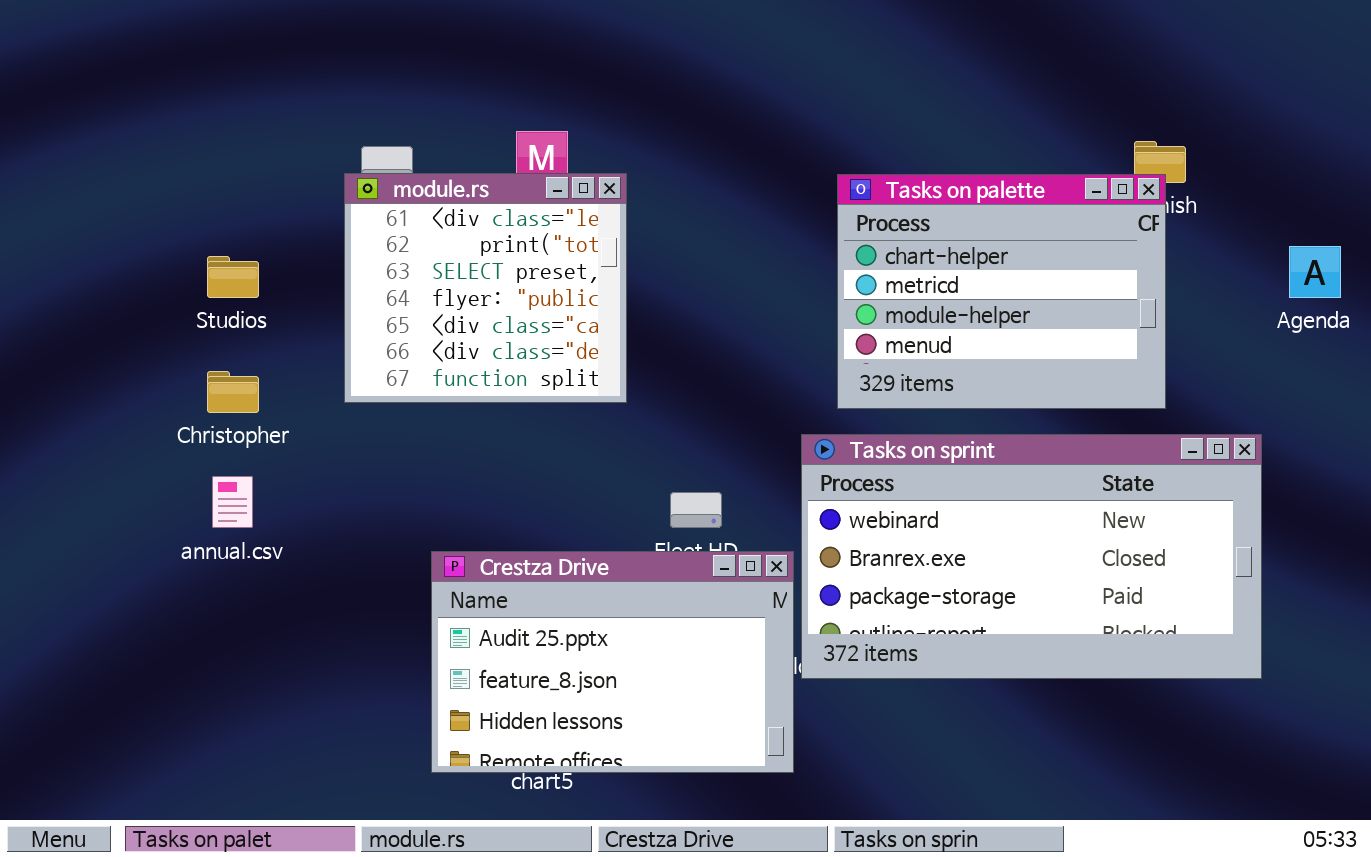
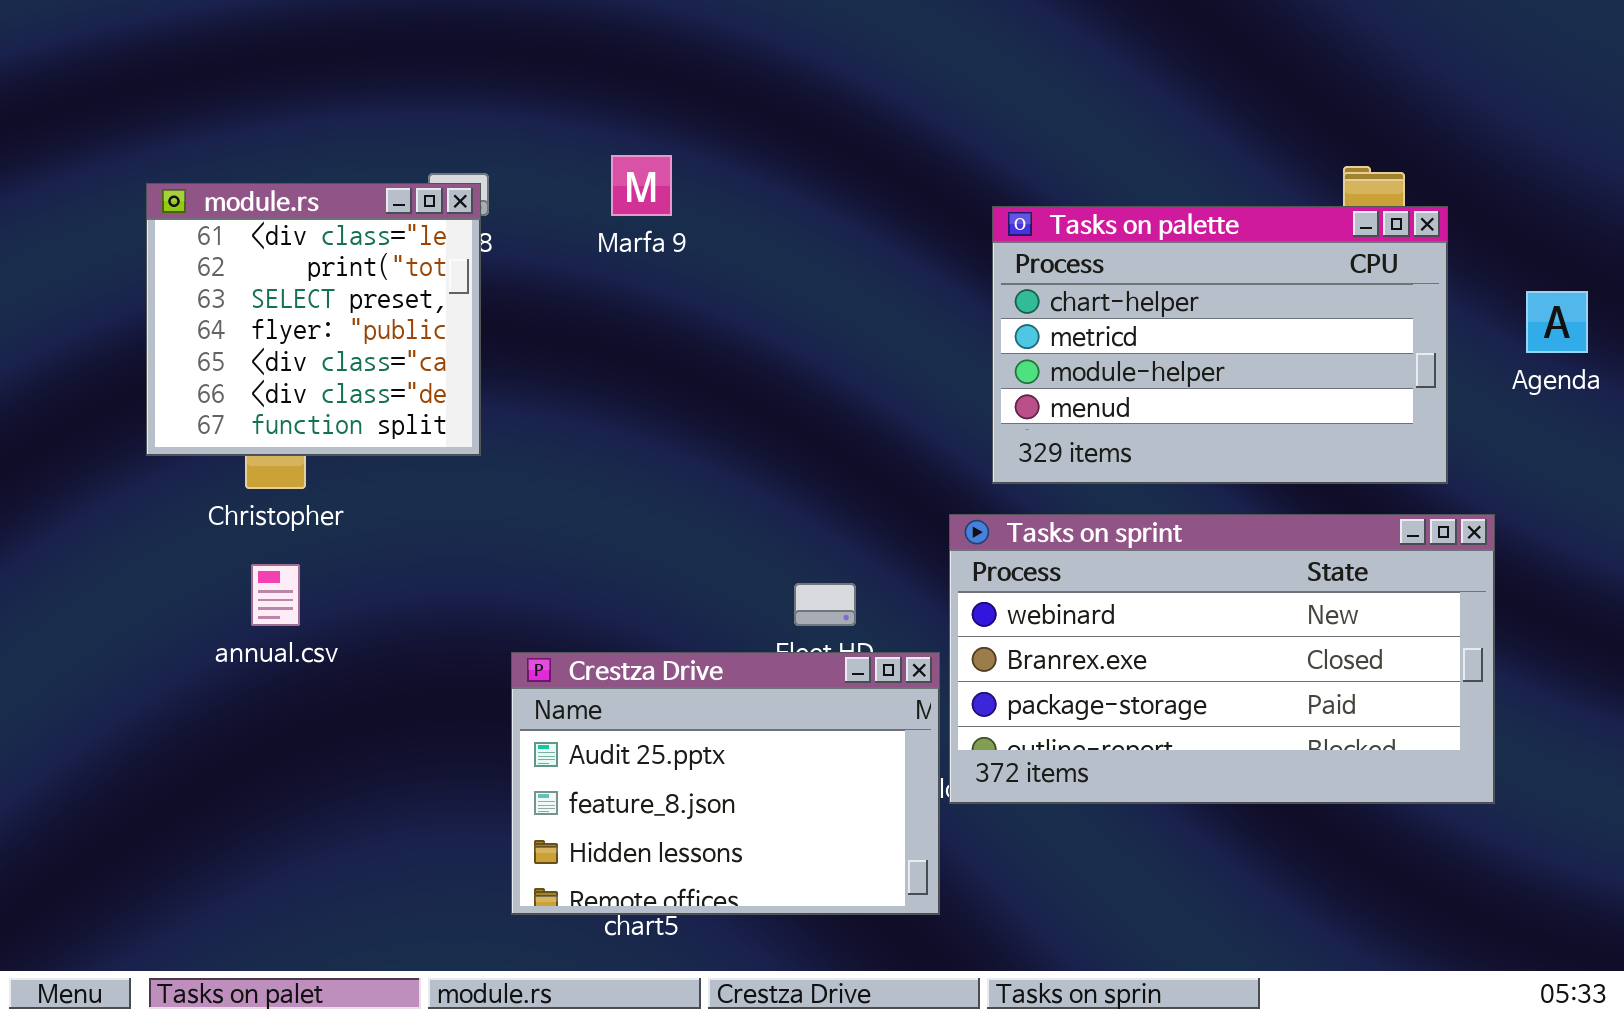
module.rs: [344,173,627,403] -> [146,183,481,456], moved
Tasks on palette: [837,174,1166,409] -> [992,206,1448,484], resized

